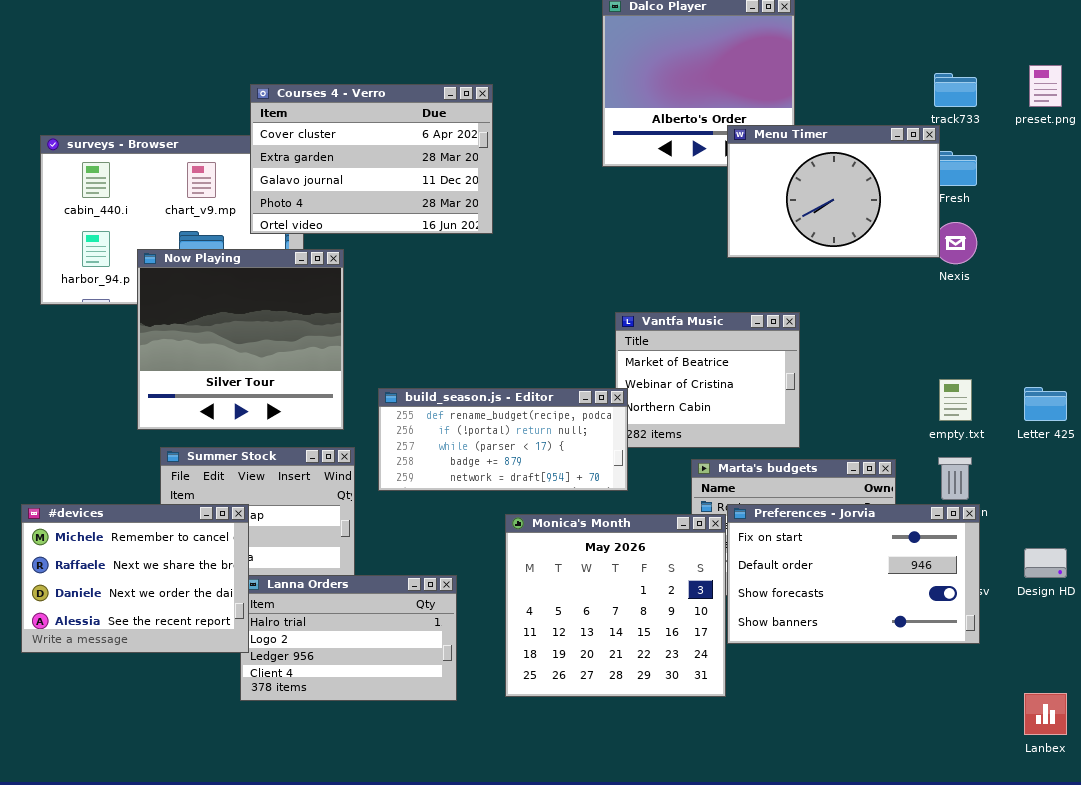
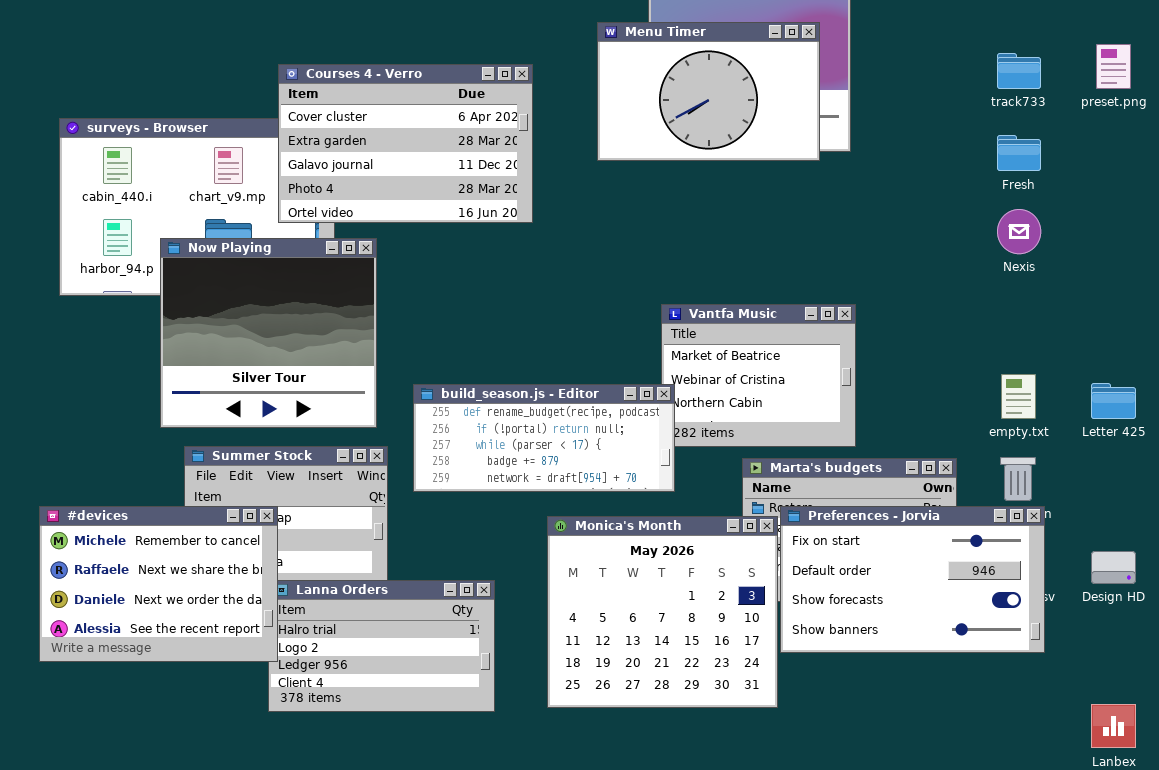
Menu Timer: [727,125,940,258] -> [597,22,820,161], moved

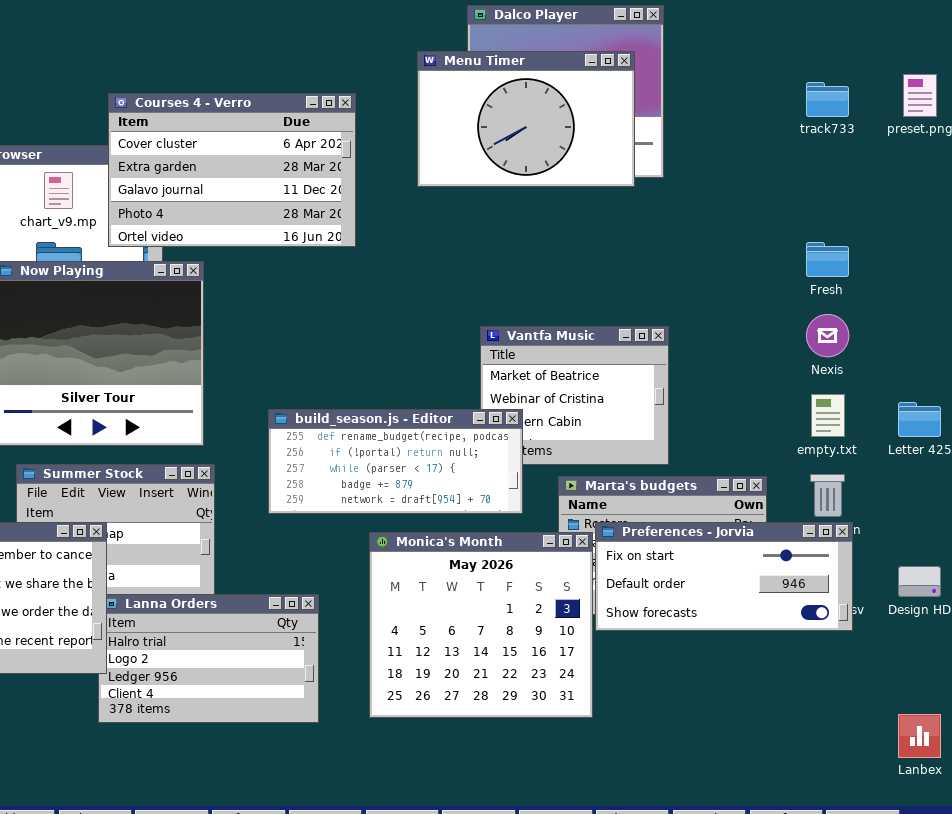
Fresh: [997,135,1041,171] -> [806,242,849,277], moved
Nexis: [997,209,1041,254] -> [806,314,849,357], moved
build_season.js - Editor: [413,384,675,492] -> [268,409,523,514], moved
Preferences - Jorvia: [780,506,1045,653] -> [595,522,853,631], resized

